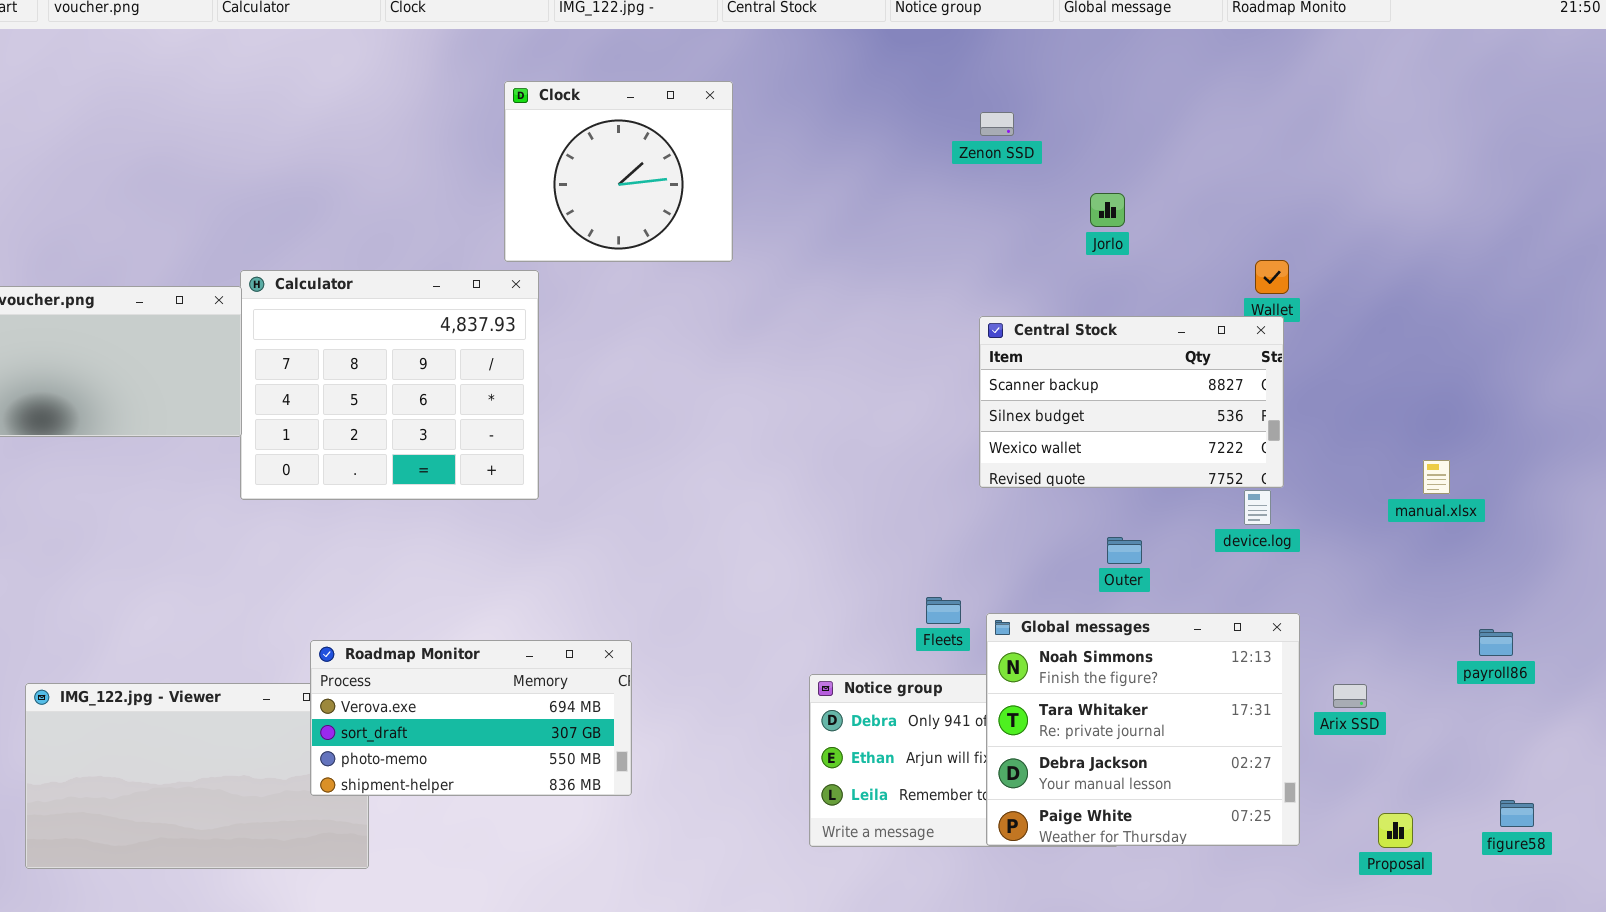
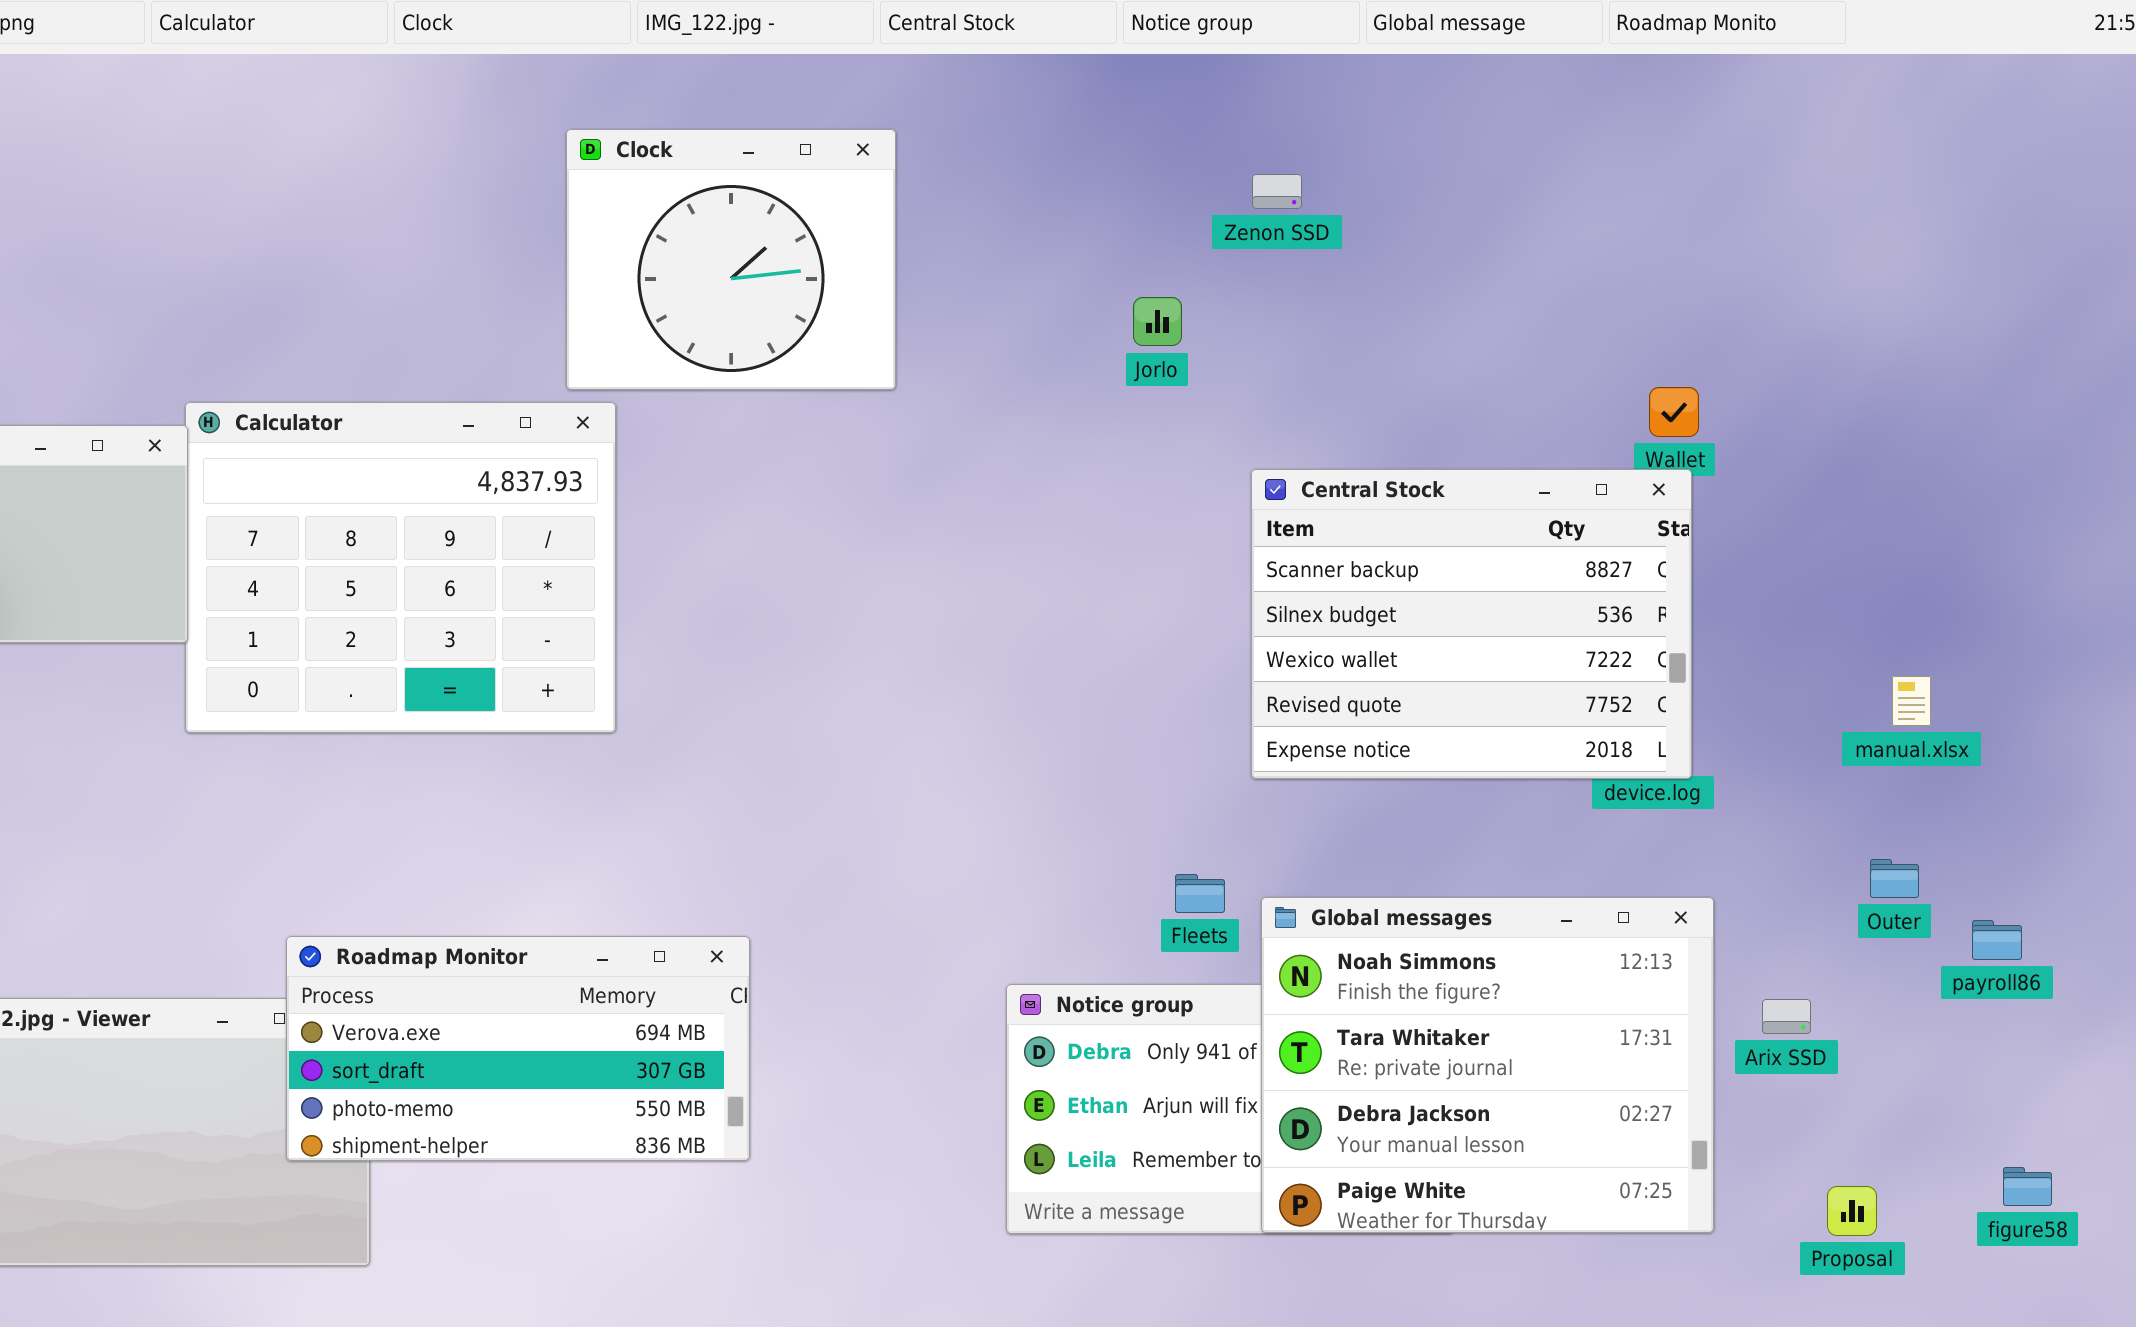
Jorlo: [1090,193,1125,227] -> [1133,297,1182,346], moved
Central Stock: [979,316,1284,488] -> [1251,469,1692,779], resized
Outer: [1107,537,1142,564] -> [1870,859,1919,898], moved

